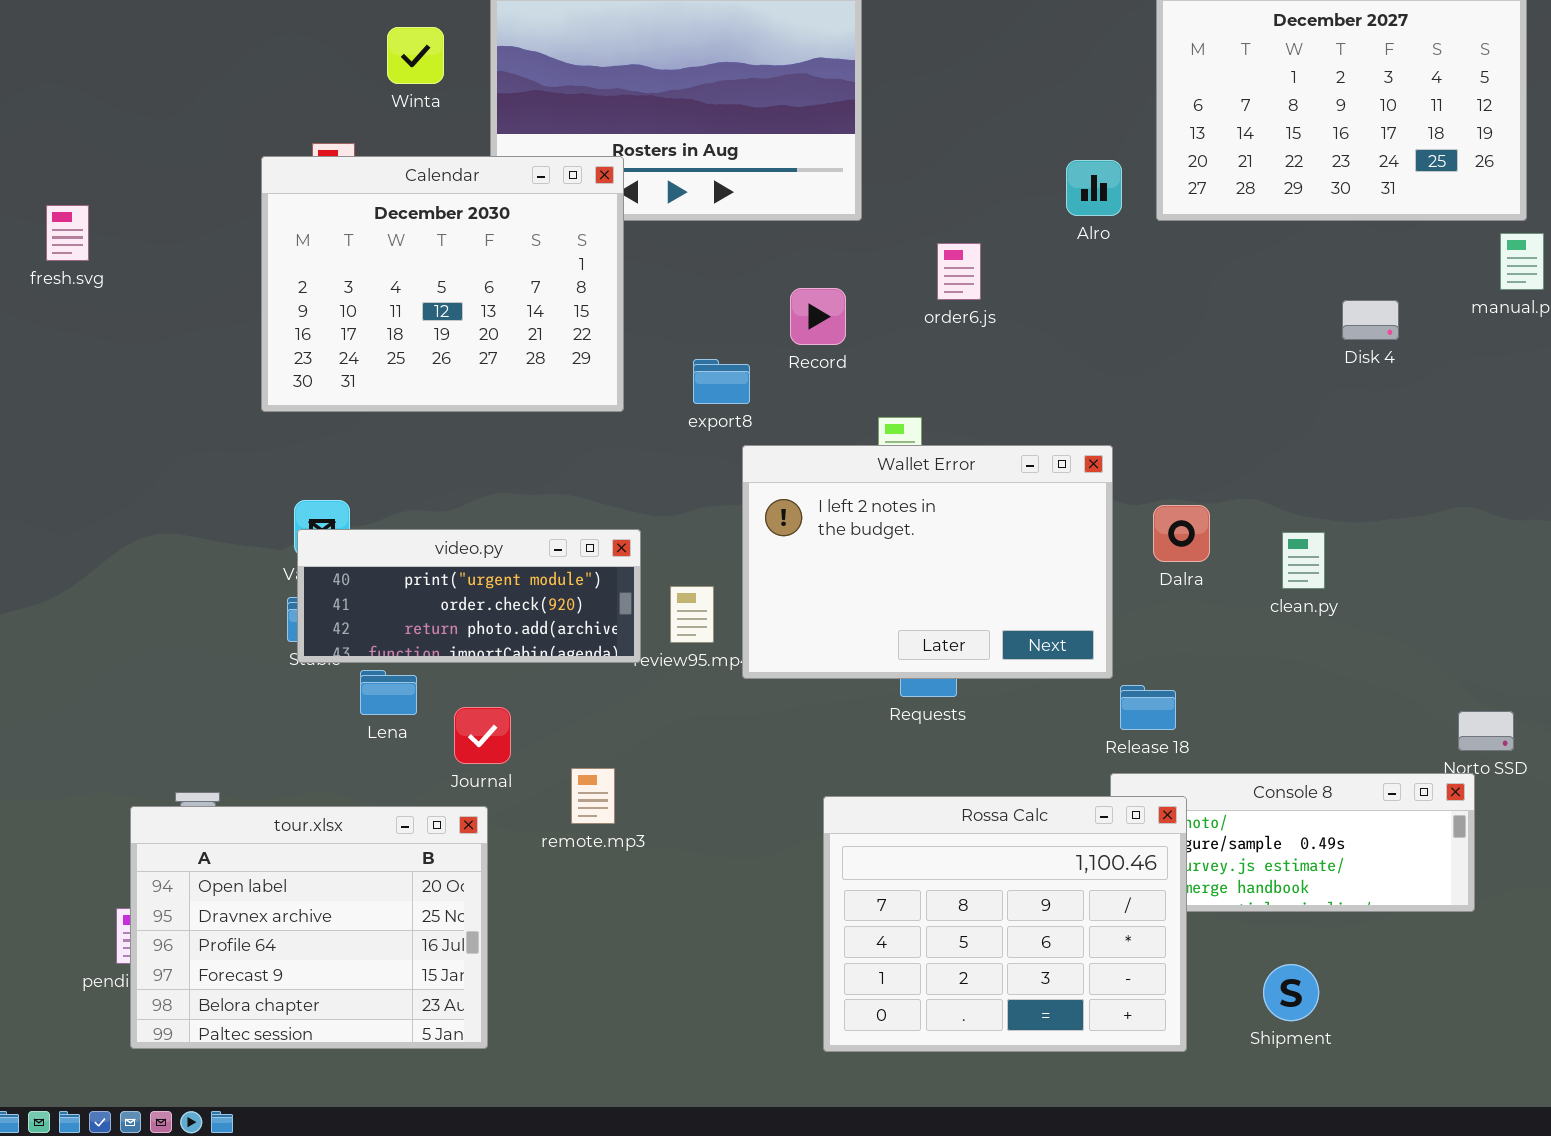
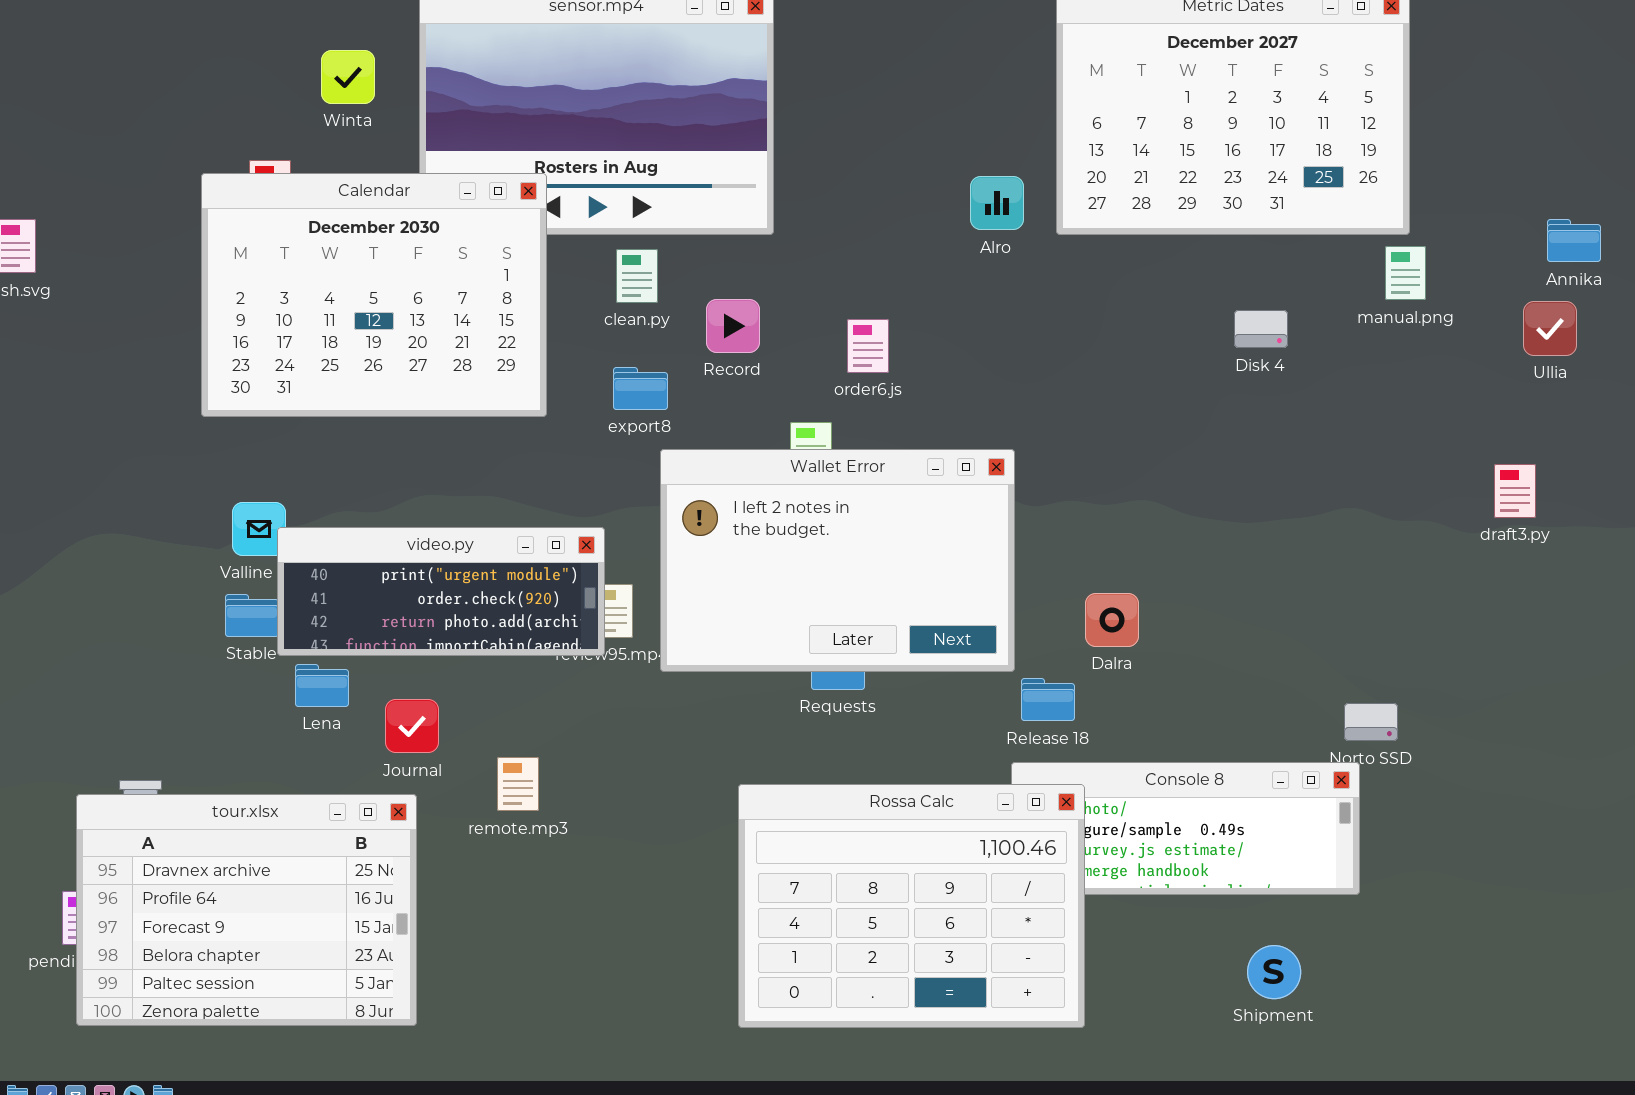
order6.js: [937,243,981,300] -> [847,319,889,373], moved
Dalra: [1153,505,1210,562] -> [1085,593,1139,647], moved
video.py: [297,529,641,663] -> [277,527,605,656], moved
clean.py: [1282,532,1325,589] -> [616,249,658,303], moved
tour.xlsx: [130,806,488,1049] -> [76,794,417,1026], scrolled down 1 row
Shipment: [1263,964,1319,1021] -> [1247,945,1301,999], moved

